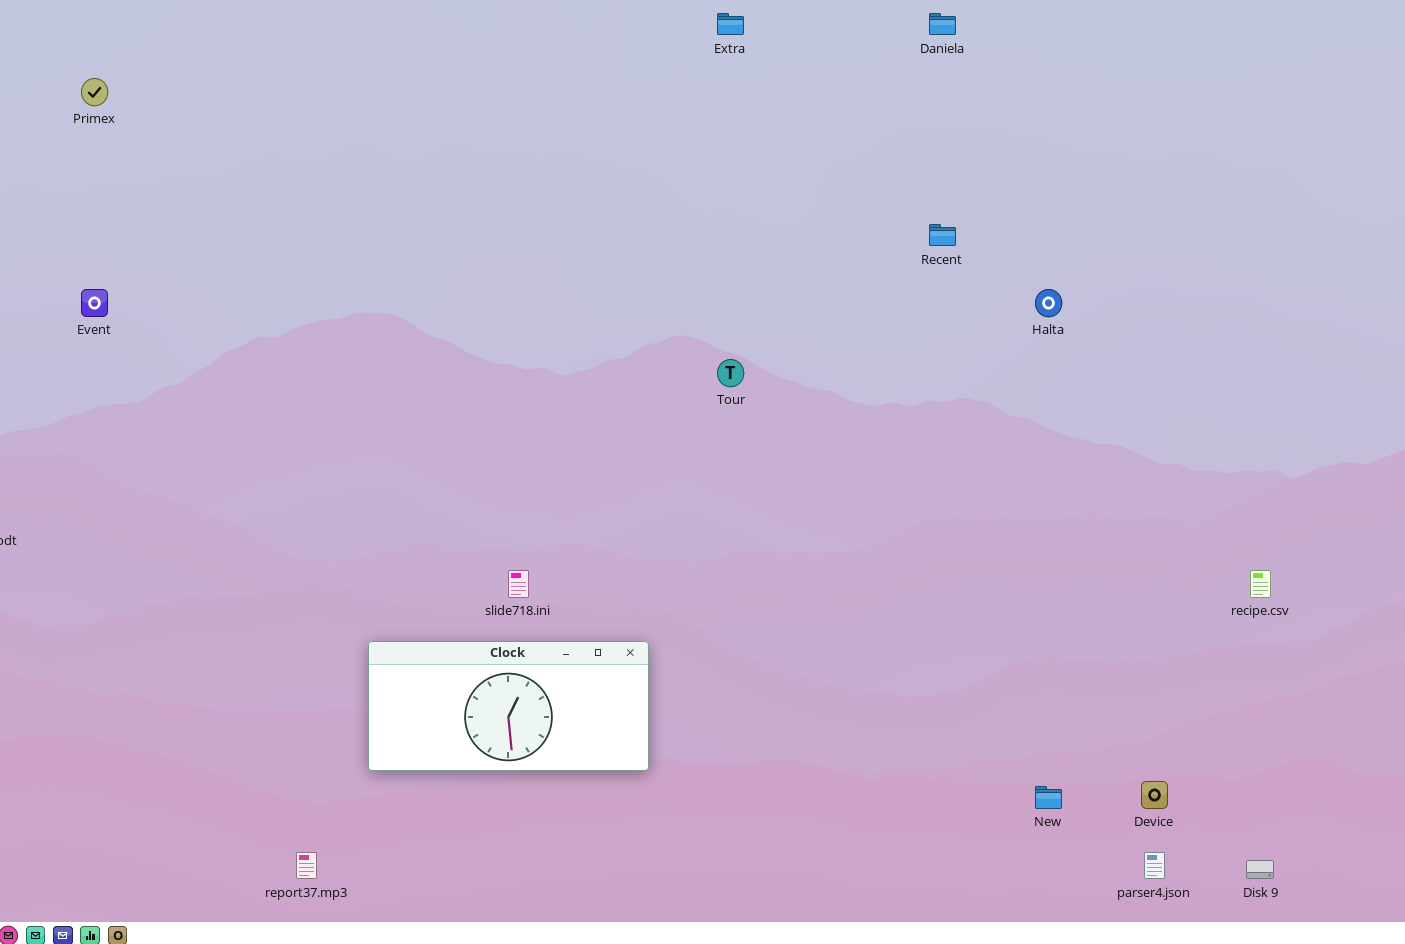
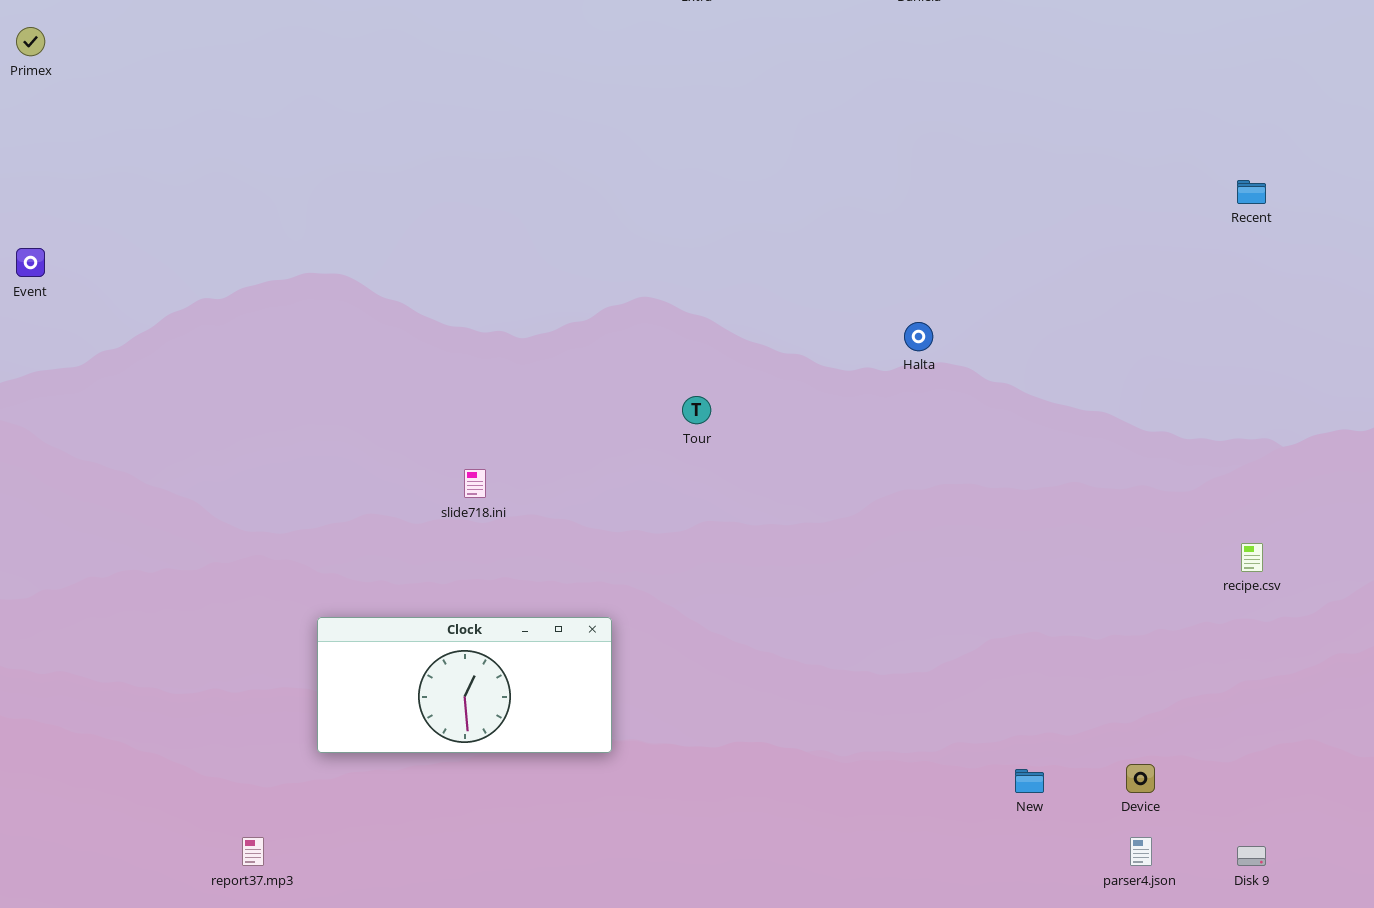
Recent: [929,224,956,246] -> [1237,180,1266,204], moved
Halta: [1035,289,1062,317] -> [904,322,933,351], moved
Tour: [717,359,744,387] -> [682,396,711,424], moved
slide718.ini: [508,570,529,598] -> [464,469,486,498], moved

